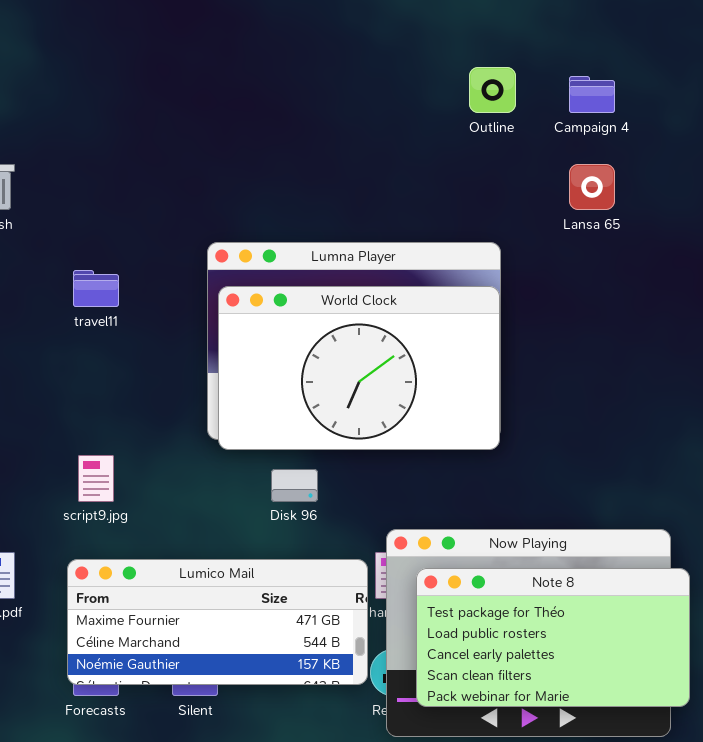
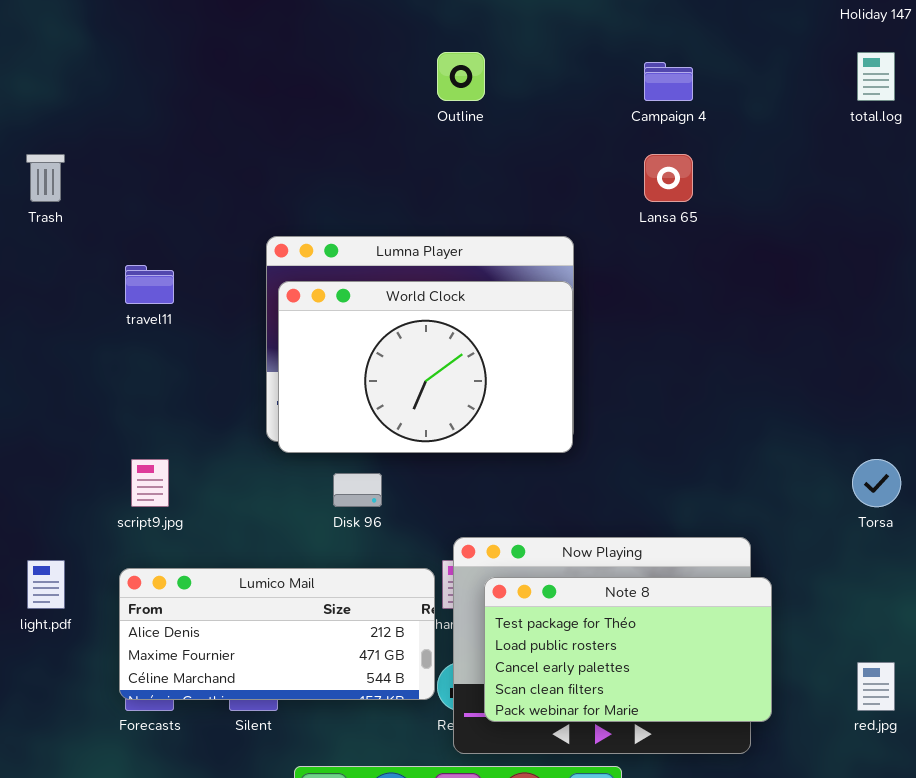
Outline: [469,67,516,113] -> [437,52,485,101], moved
Lumico Mail: [67,559,368,685] -> [119,568,435,700], scrolled up 1 row

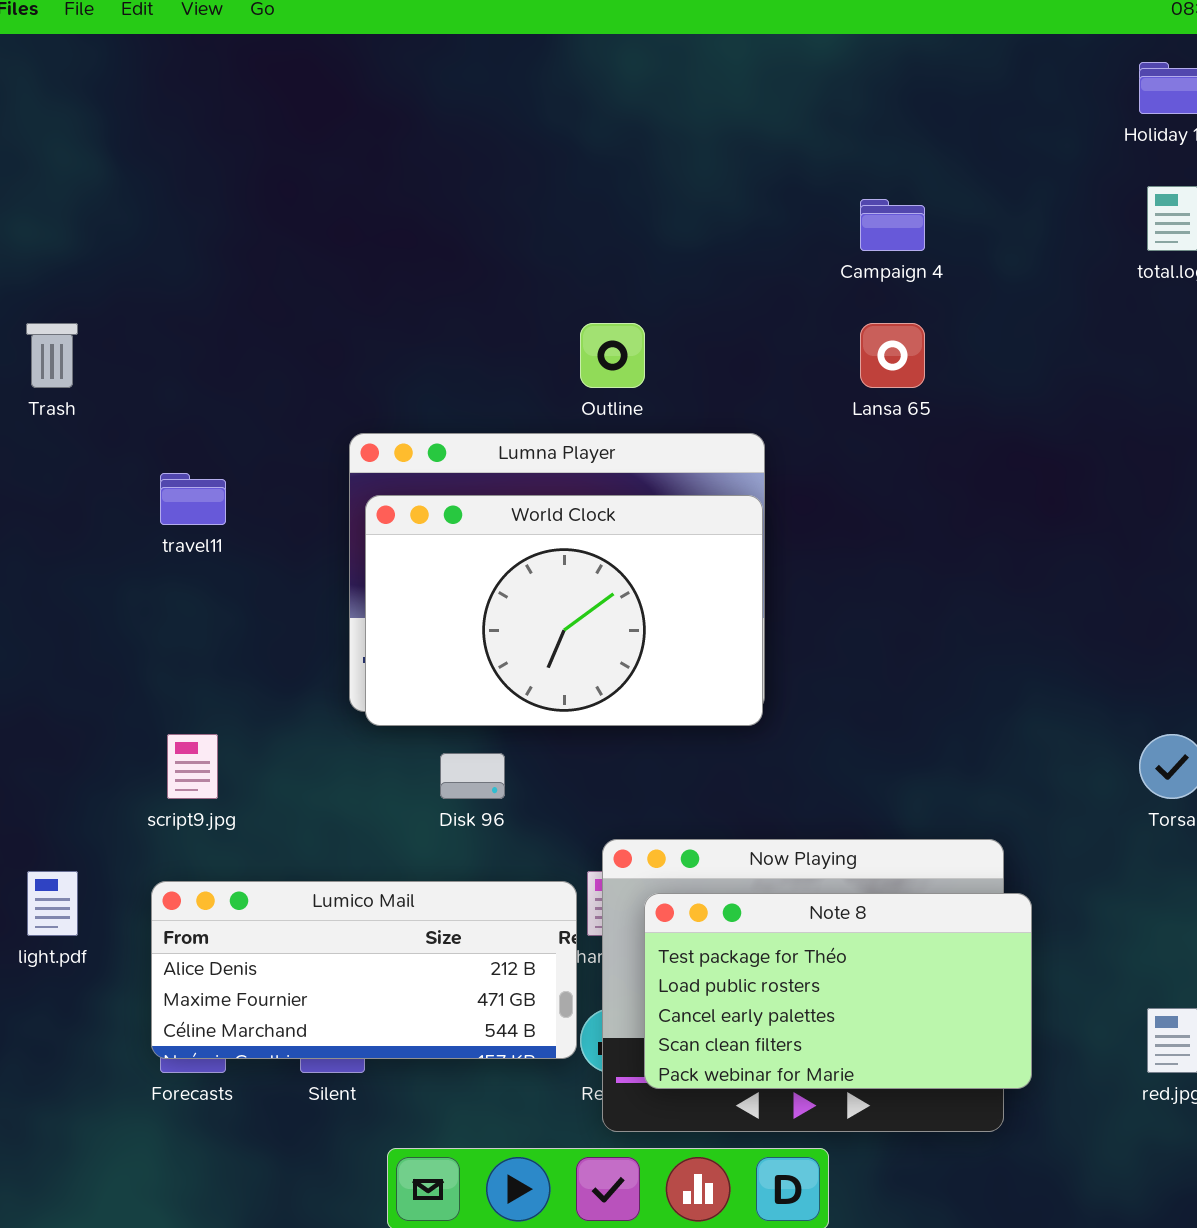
Outline: [437,52,485,101] -> [580,323,645,388], moved

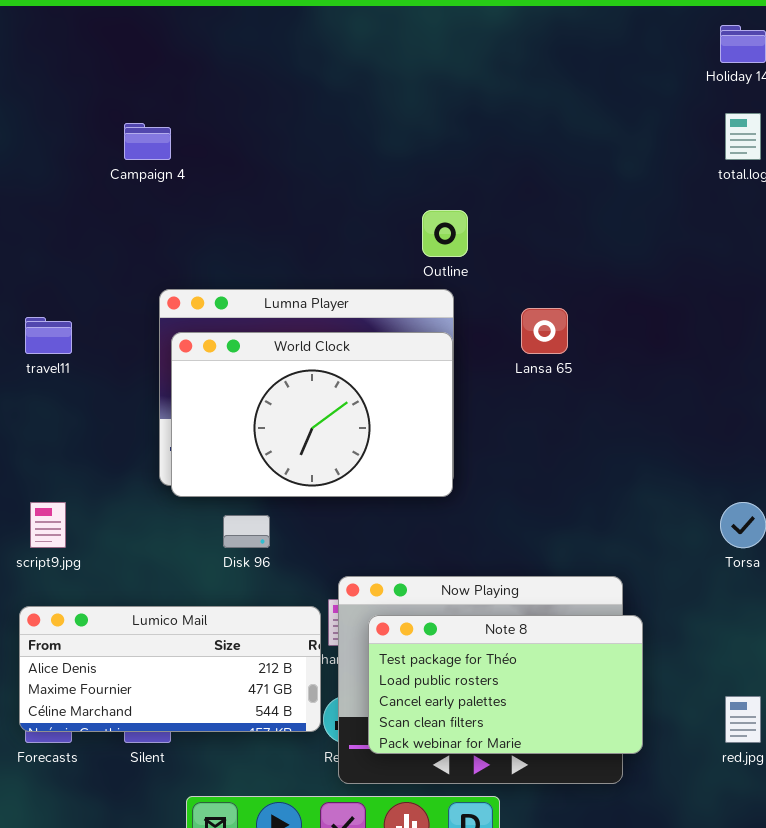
Campaign 4: [860,199,925,251] -> [124,123,171,160], moved
Outline: [580,323,645,388] -> [422,210,468,257], moved
Lansa 65: [860,323,925,388] -> [521,308,568,354], moved

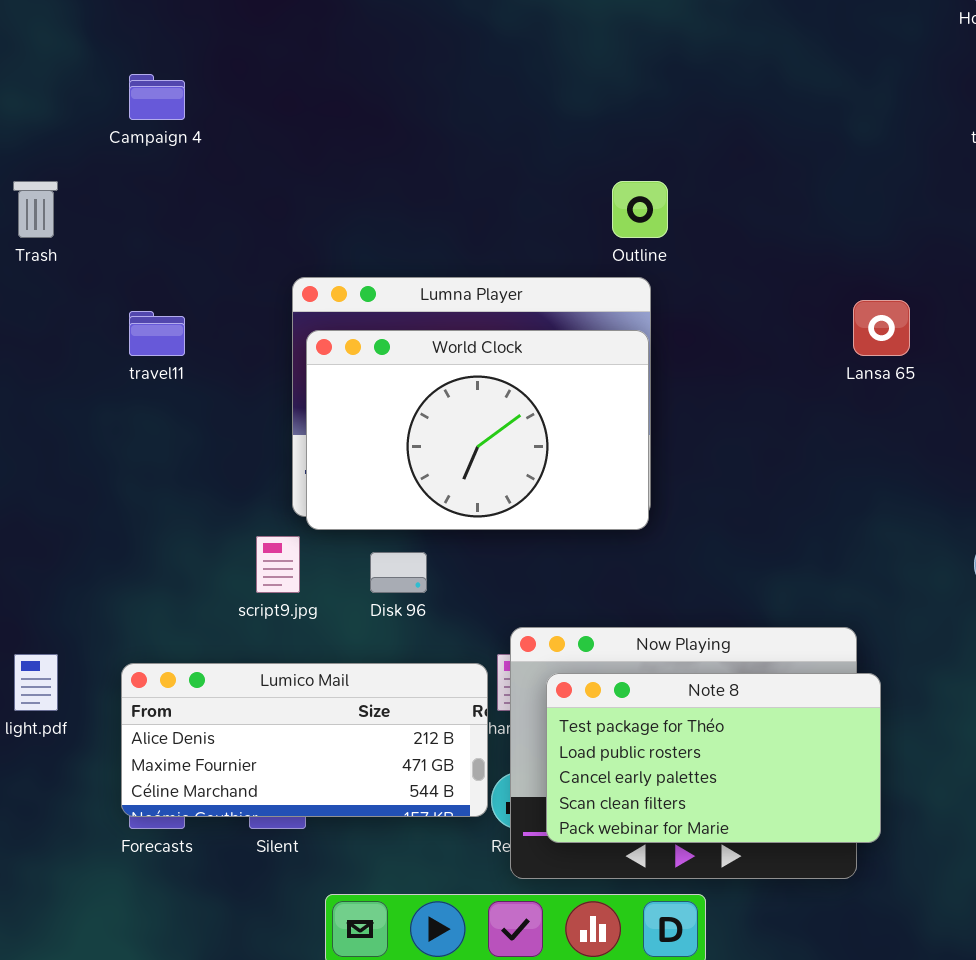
Campaign 4: [124,123,171,160] -> [129,74,185,120], moved
Lansa 65: [521,308,568,354] -> [853,300,910,356], moved
script9.jpg: [30,502,66,548] -> [256,536,300,593], moved

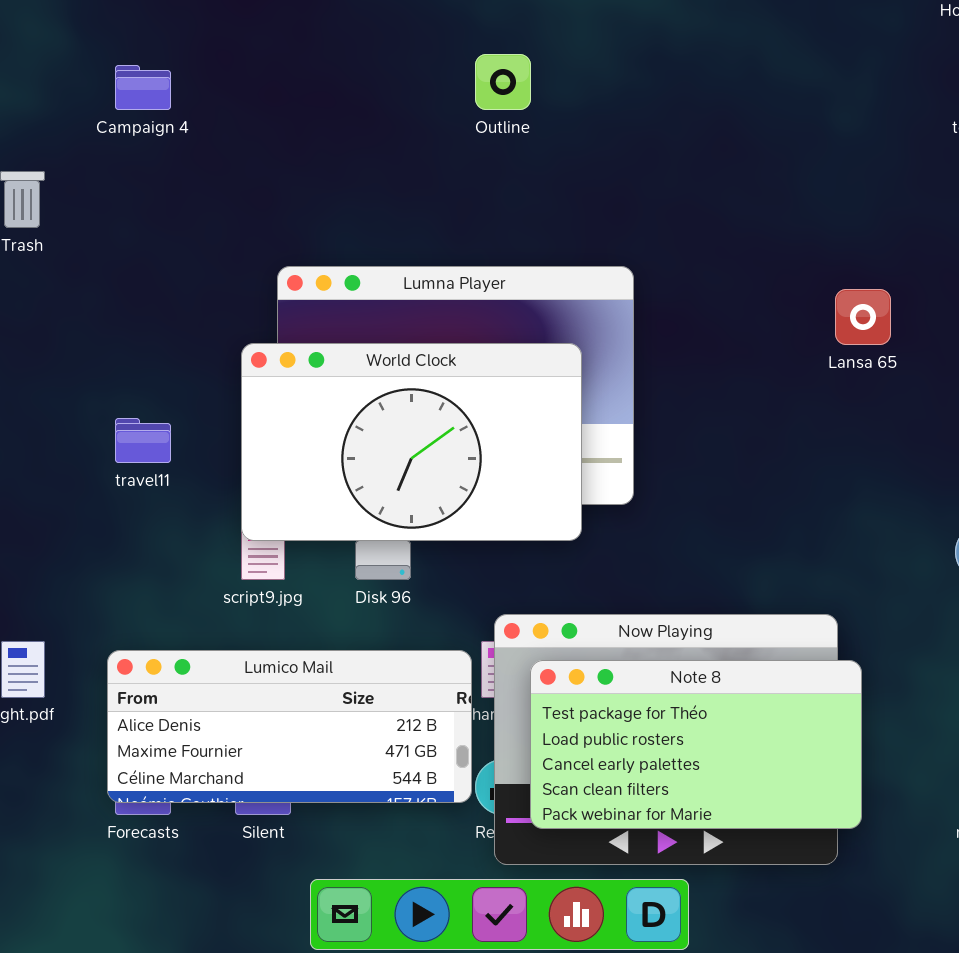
Outline: [612,181,668,238] -> [475,54,531,110], moved
travel11: [129,311,185,356] -> [115,418,171,463], moved
World Clock: [306,330,649,530] -> [241,343,582,541], moved

